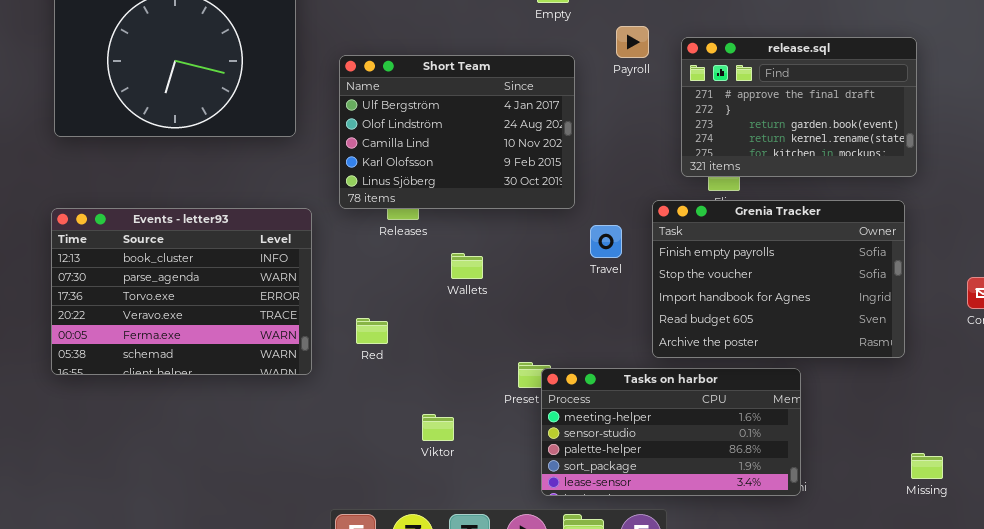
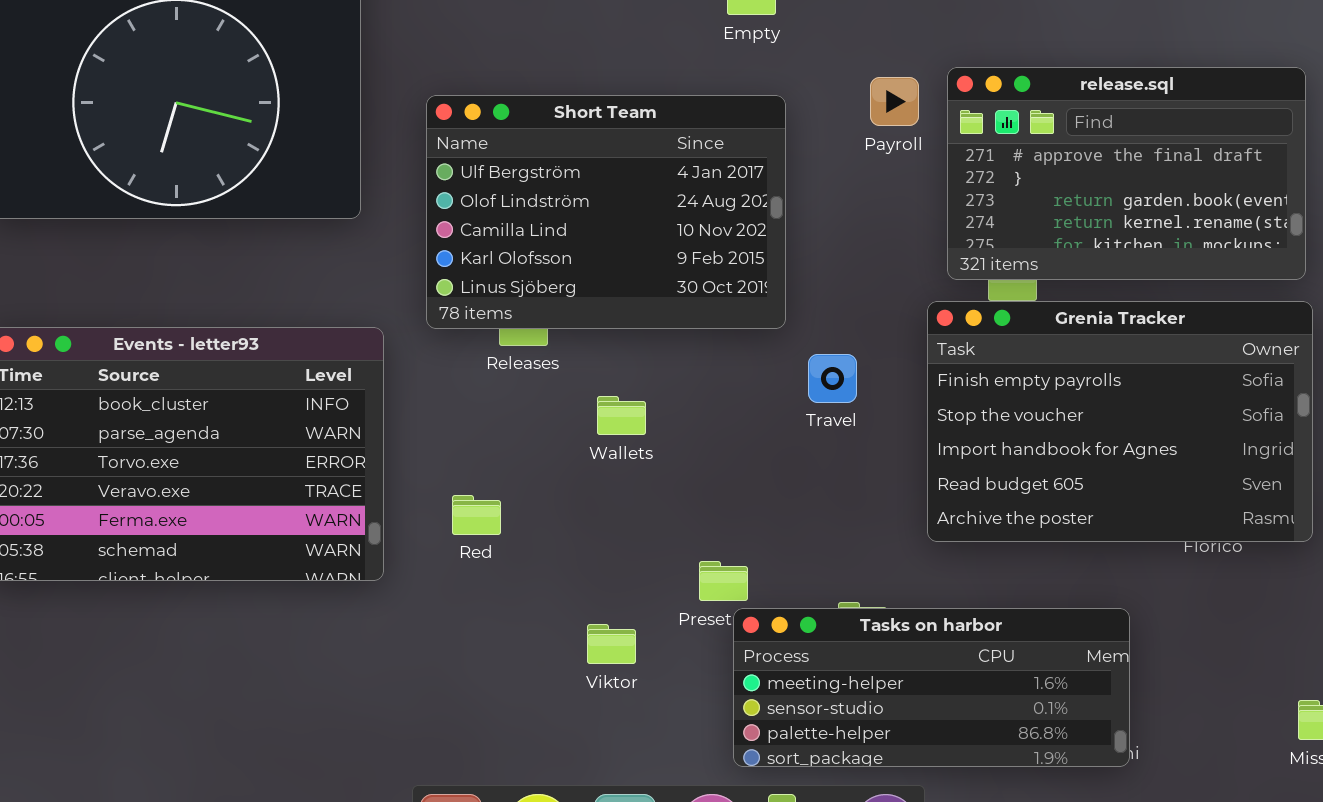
Payroll: [616,26,649,58] -> [870,77,919,126], moved
Grenia Tracker: [652,200,905,358] -> [927,301,1313,542], moved
Tasks on harbor: [541,368,801,496] -> [733,608,1130,767], resized
Viktor: [422,414,454,441] -> [587,624,636,664], moved

